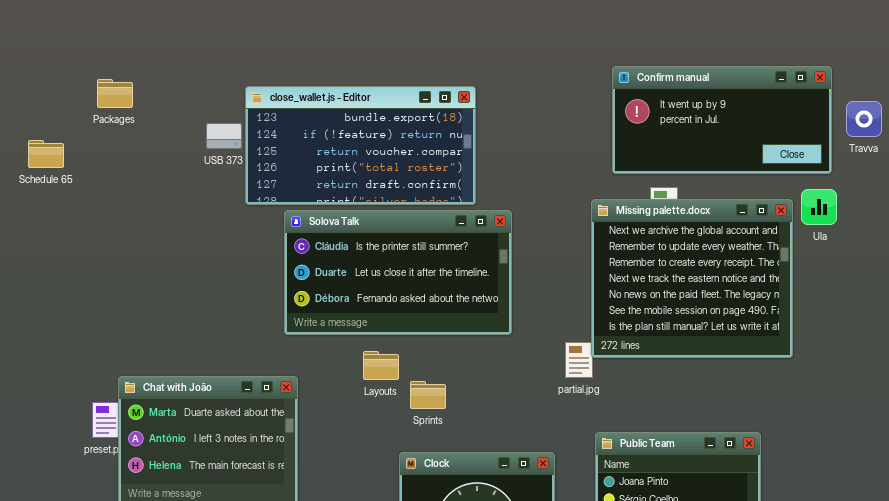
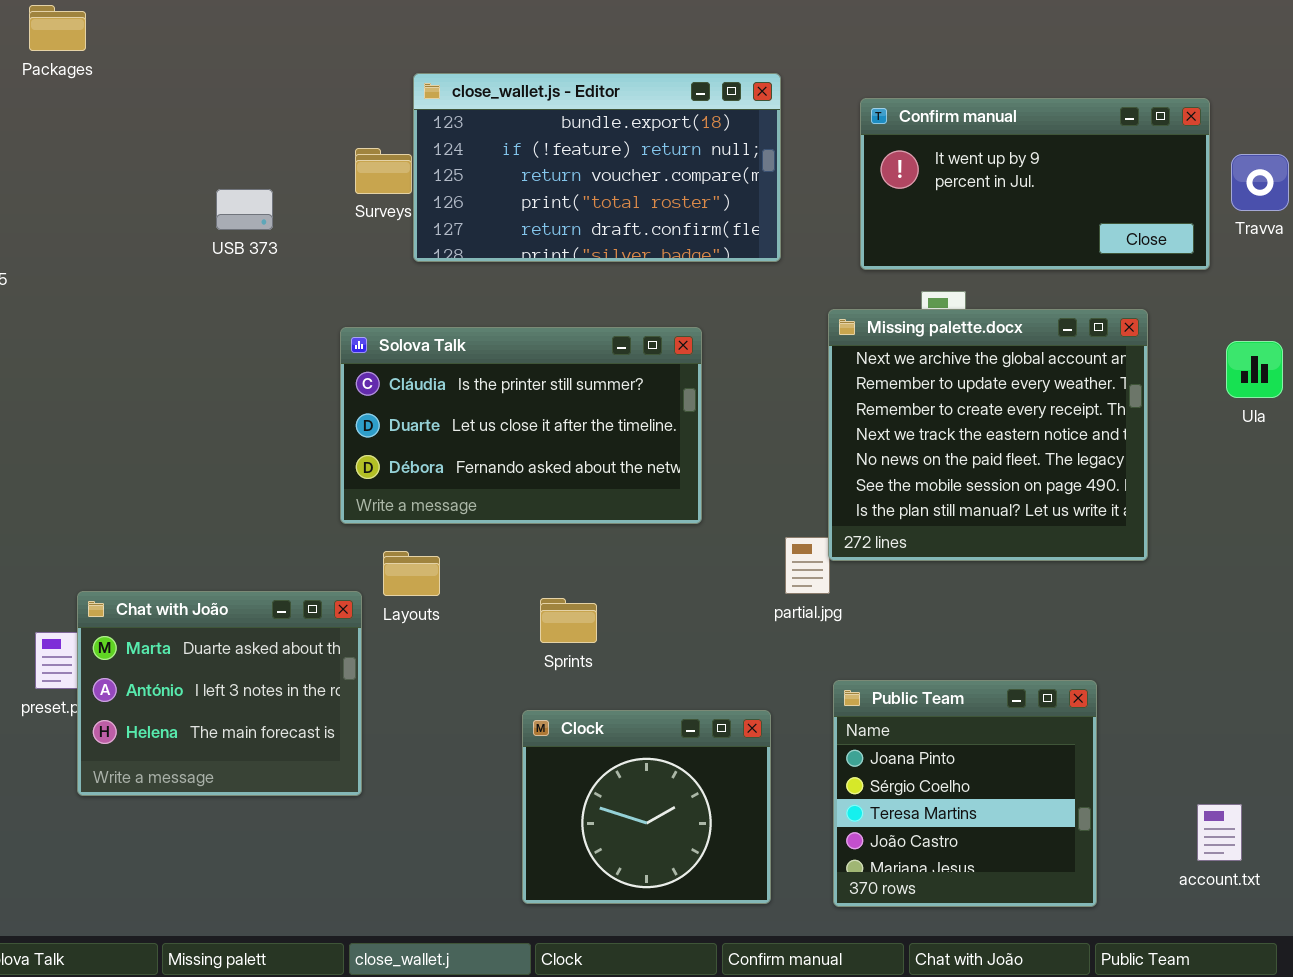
Packages: [97,79,133,108] -> [29,5,86,51], moved
close_wallet.js - Editor: [245,86,476,205] -> [413,73,781,262], moved
Ula: [801,189,837,225] -> [1226,341,1283,398], moved
Layouts: [363,351,399,380] -> [383,551,440,596], moved

